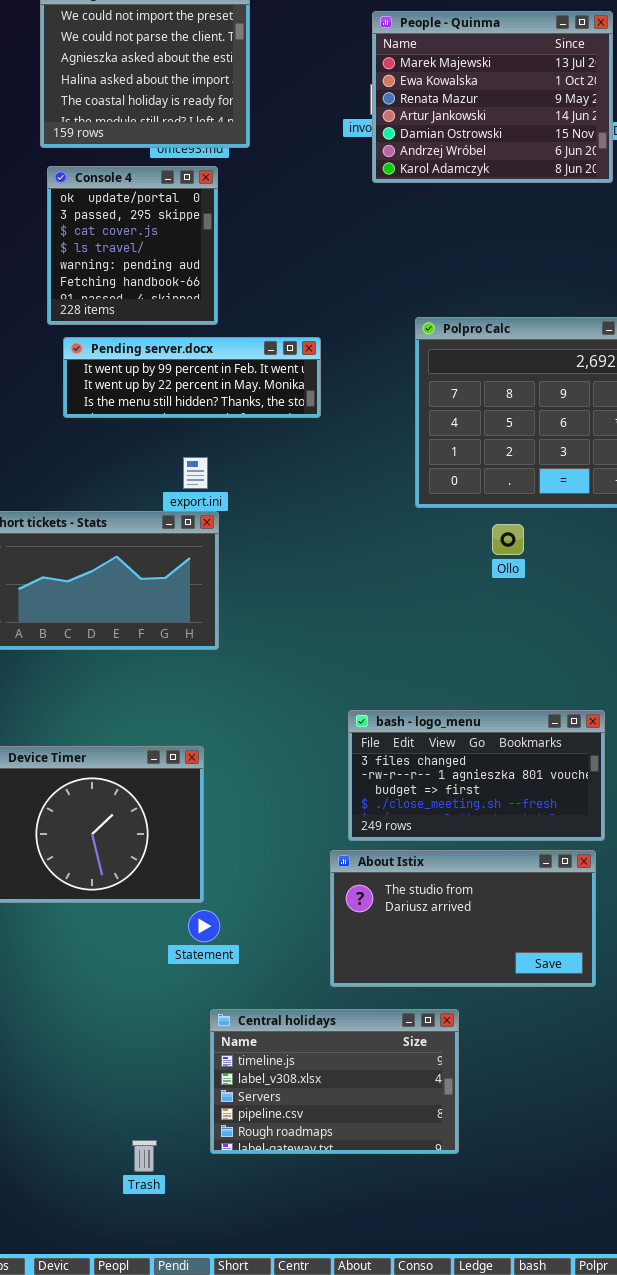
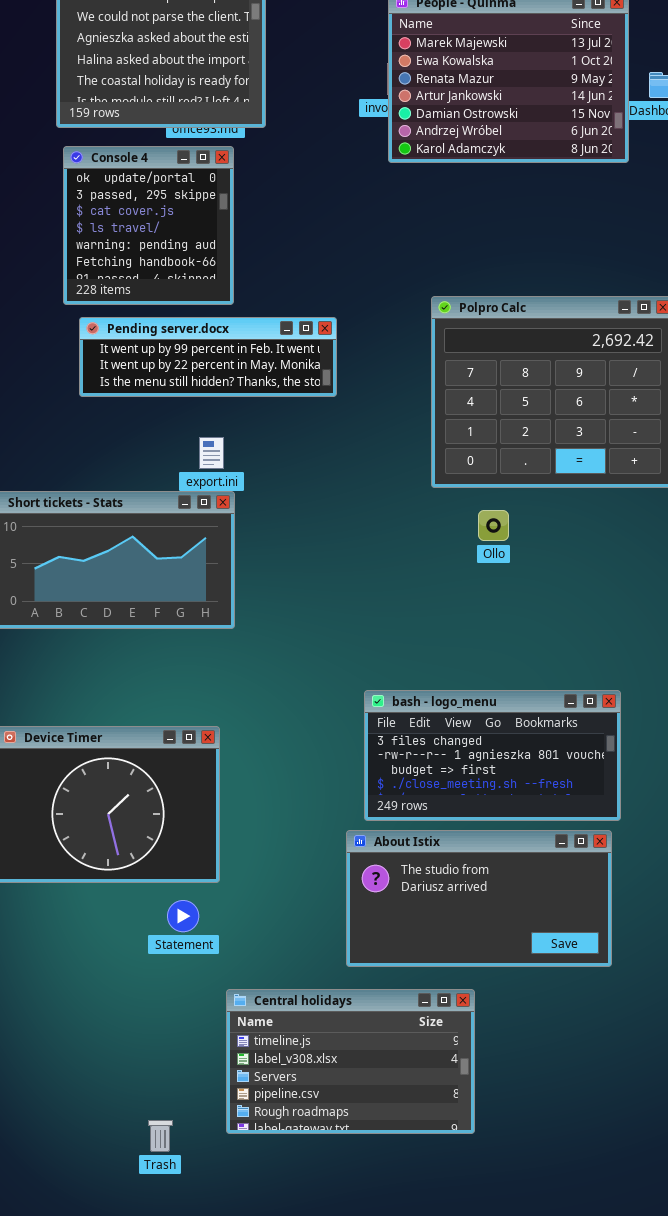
Ollo: [492,524,524,555] -> [478,510,509,541], moved
Statement: [188,910,220,942] -> [167,900,199,932], moved

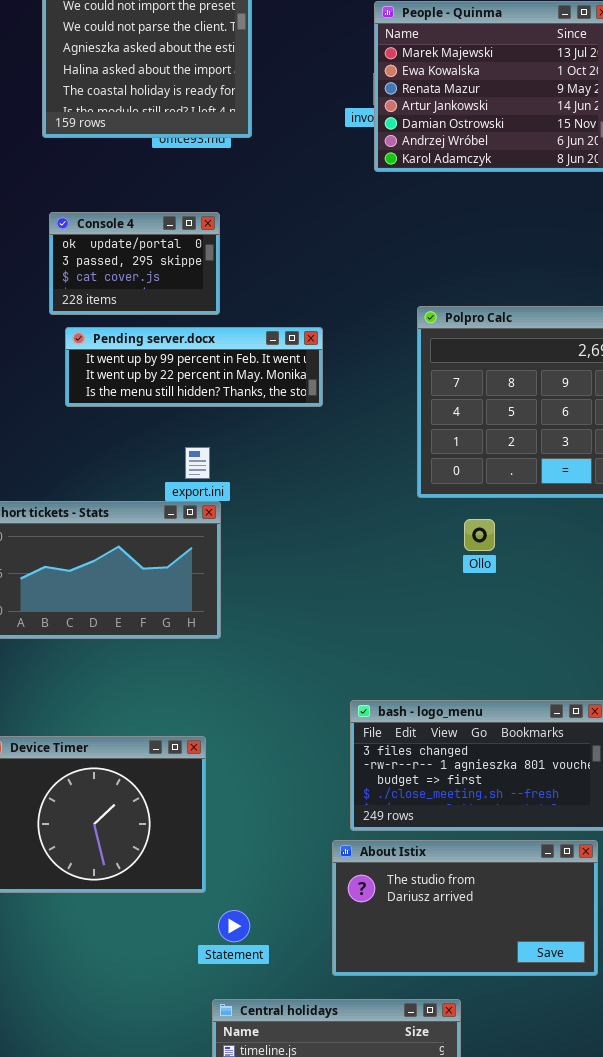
Console 4: [63,146,234,305] -> [49,212,220,315], resized
Statement: [167,900,199,932] -> [218,910,250,942], moved

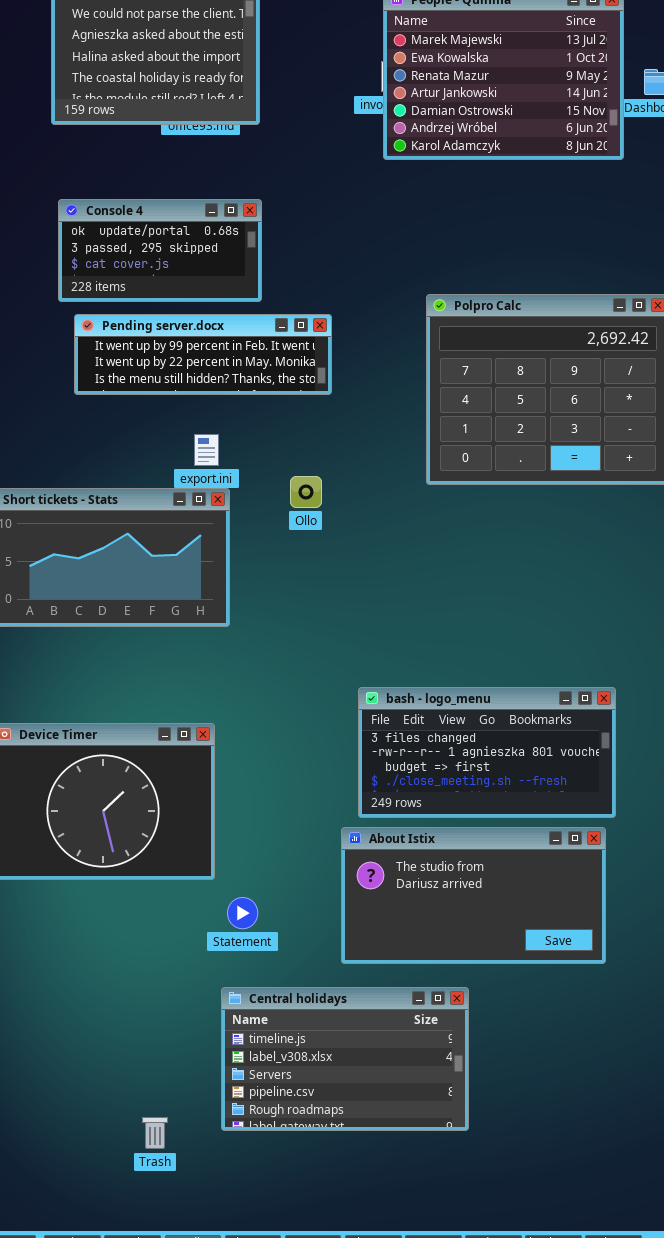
Console 4: [49,212,220,315] -> [58,199,262,302], resized
Ollo: [464,519,495,551] -> [290,476,322,508], moved

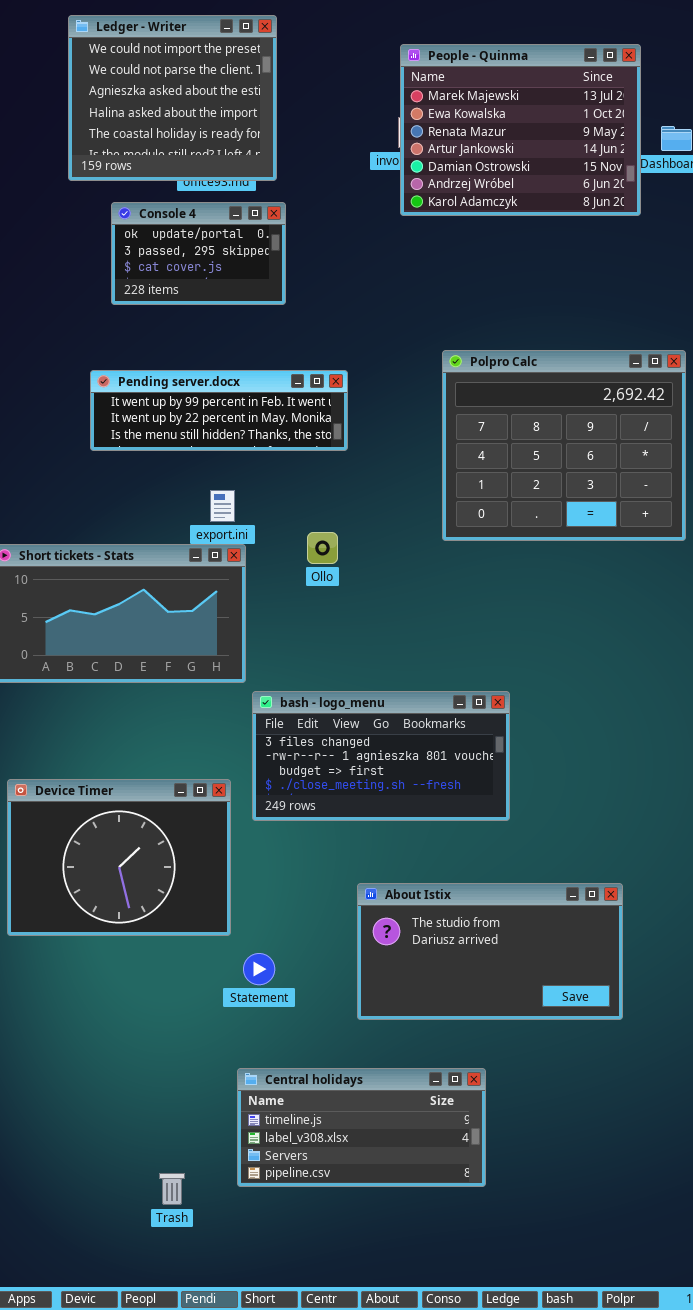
Console 4: [58,199,262,302] -> [111,202,286,305], moved, resized
bash - logo_menu: [358,687,616,818] -> [252,691,510,821], moved
Central holidays: [221,987,469,1131] -> [237,1068,486,1187], resized

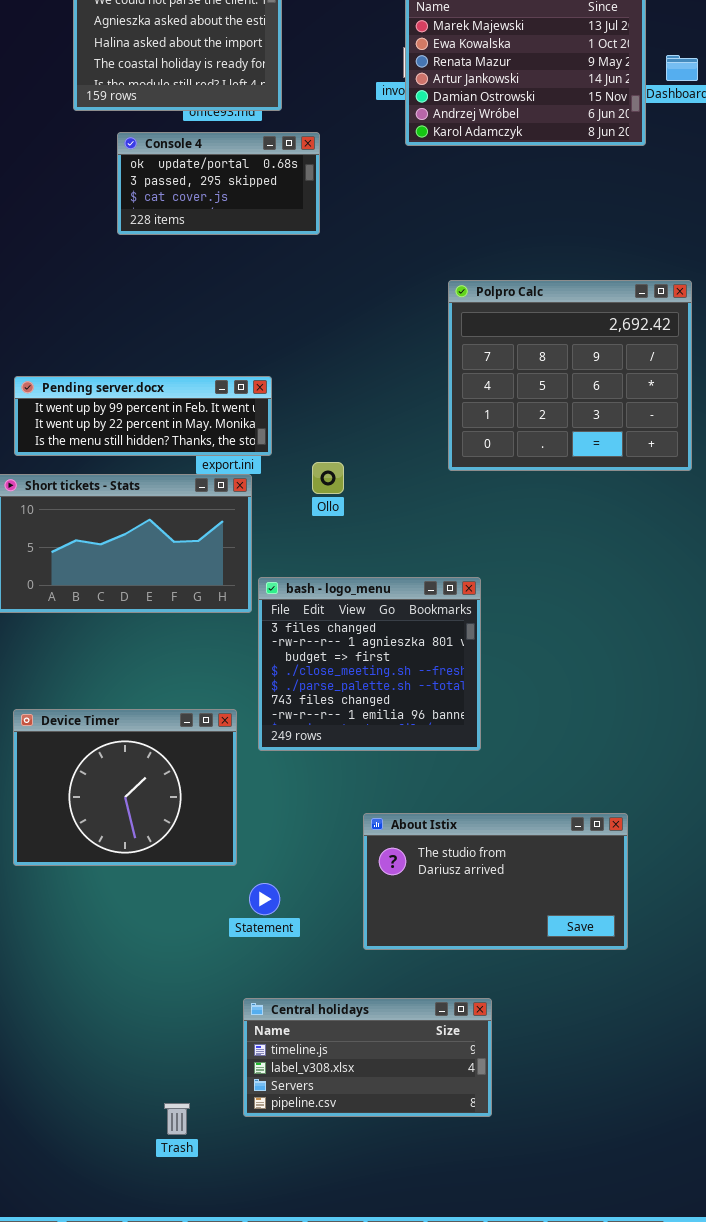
Console 4: [111,202,286,305] -> [117,132,320,235], resized
Pending server.docx: [90,370,348,451] -> [14,376,272,456], moved
bash - logo_menu: [252,691,510,821] -> [258,577,481,751], resized

